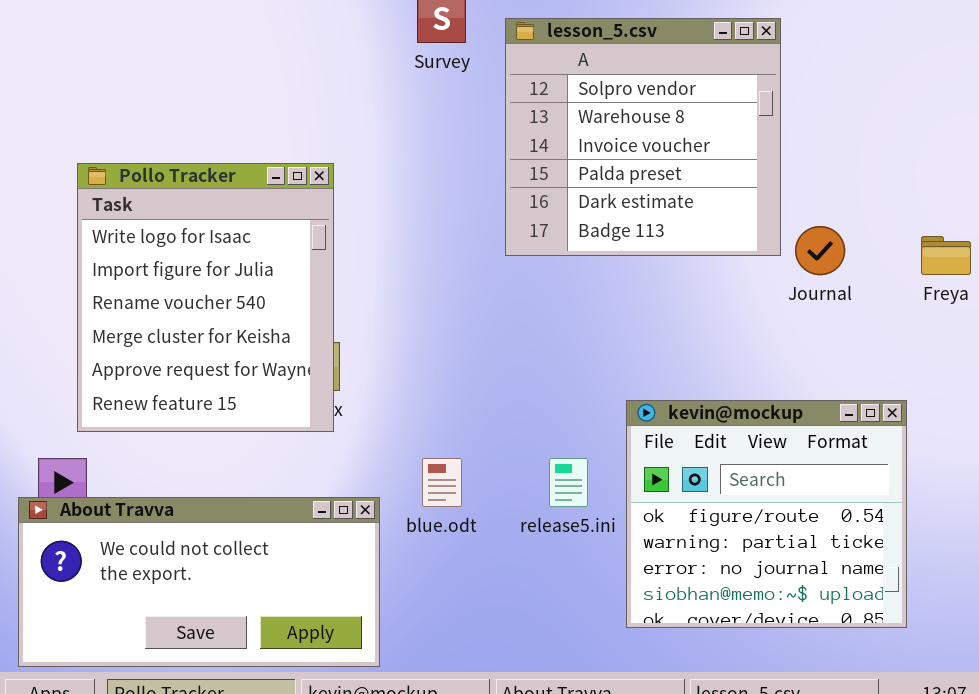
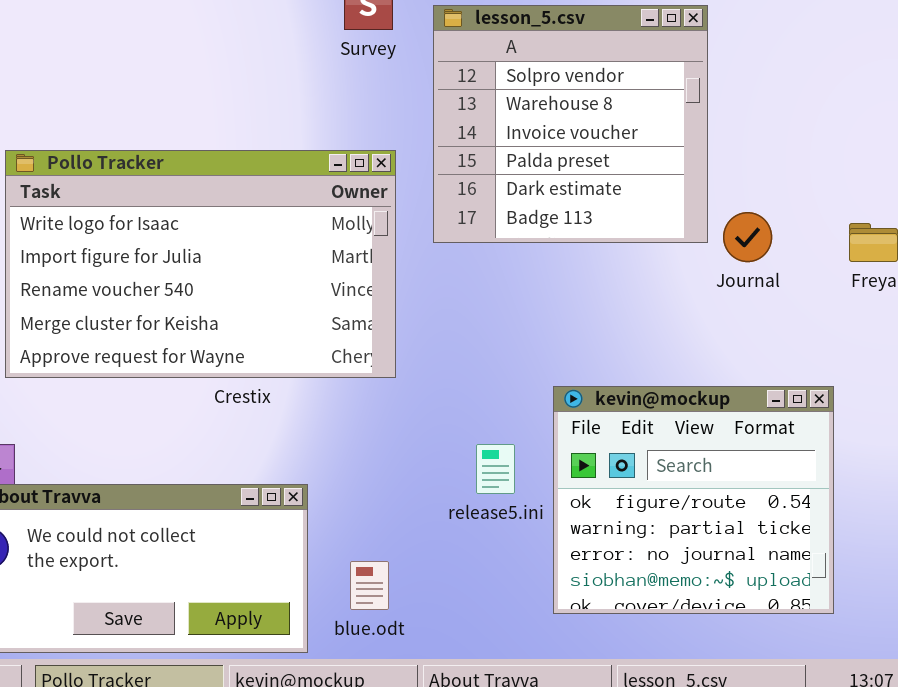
Pollo Tracker: [77,163,334,432] -> [5,150,396,378], resized
blue.odt: [422,458,462,507] -> [350,561,389,610], moved

